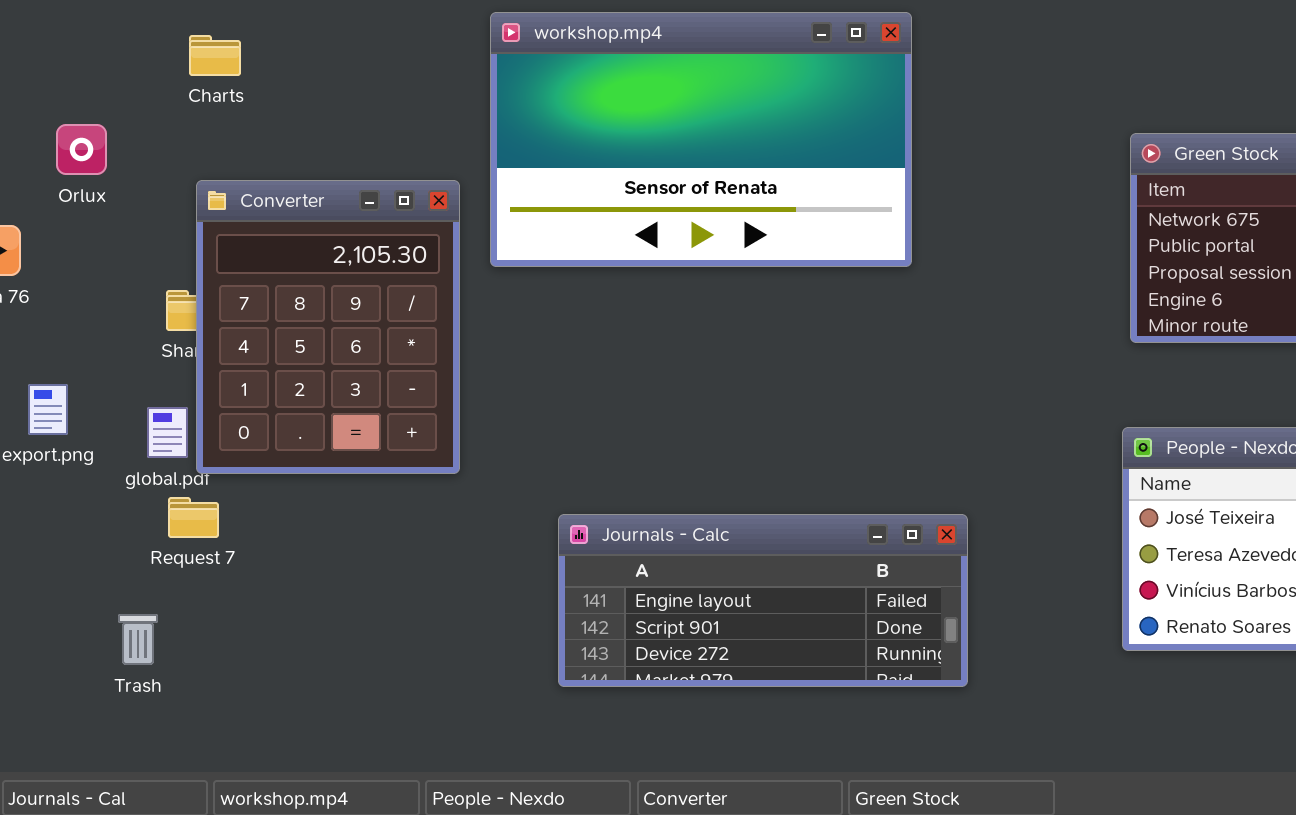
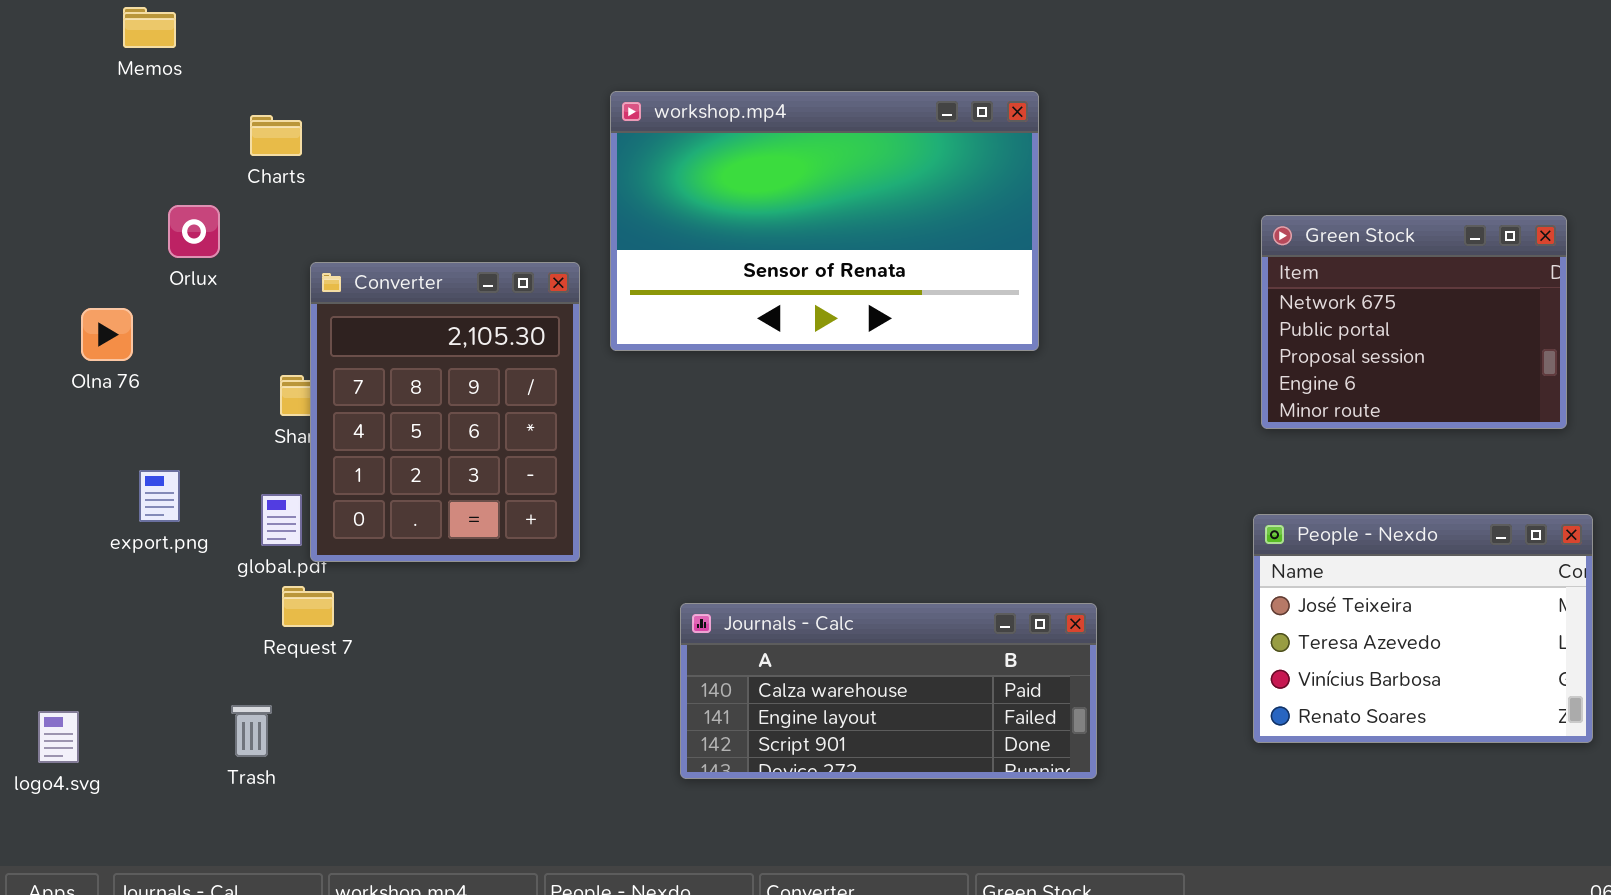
Charts: [189,35,241,76] -> [250,115,302,156], moved
Journals - Calc: [558,514,968,687] -> [680,603,1097,779], scrolled up 1 row

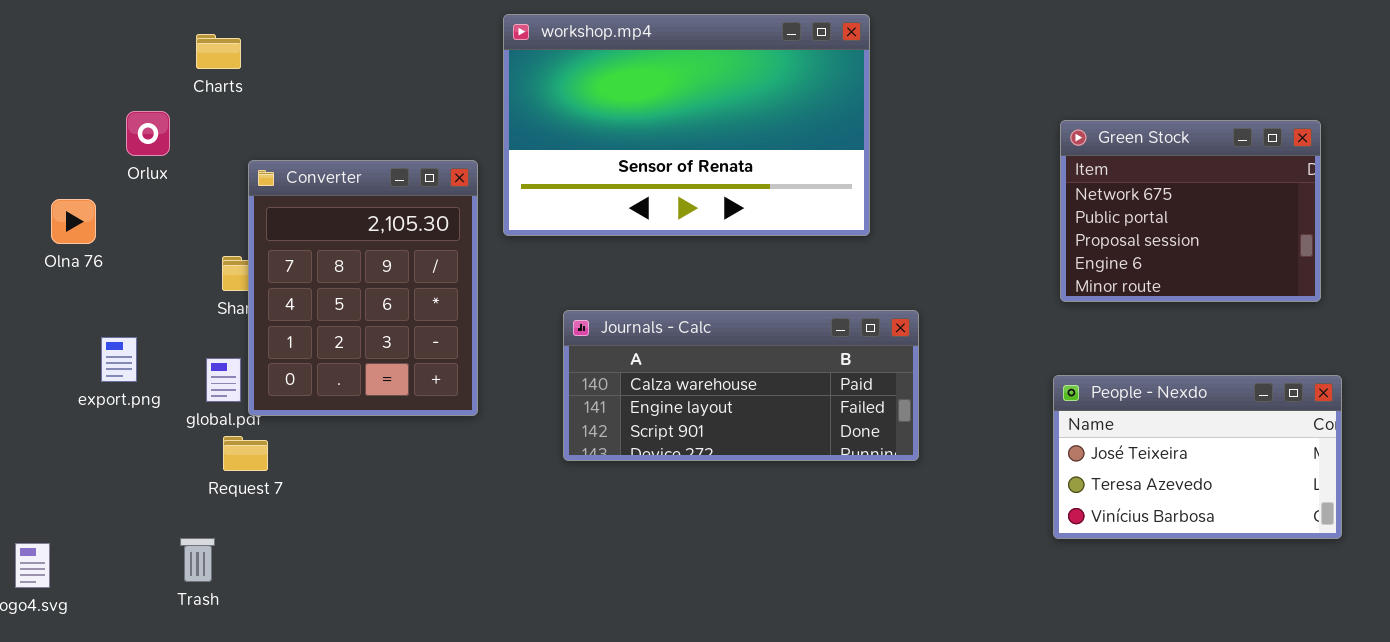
People - Nexdo: [1253,514,1593,743] -> [1053,375,1342,539], resized
Journals - Calc: [680,603,1097,779] -> [563,310,919,461], moved

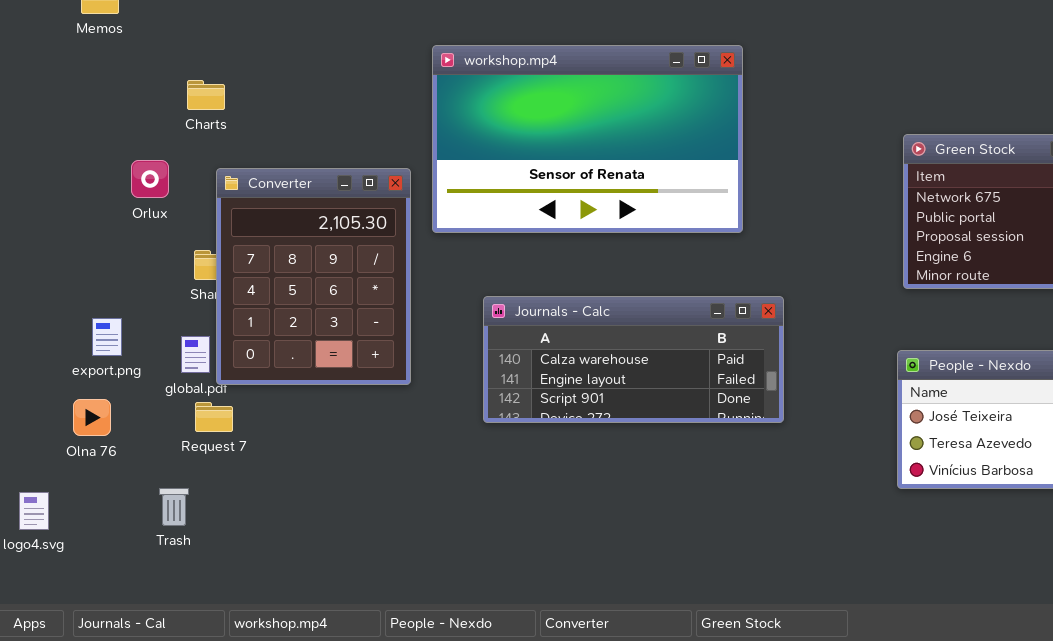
Charts: [196,34,241,69] -> [187,80,225,110], moved
Orlux: [126,111,170,156] -> [131,160,169,198], moved
Olna 76: [51,199,96,244] -> [73,399,111,436], moved

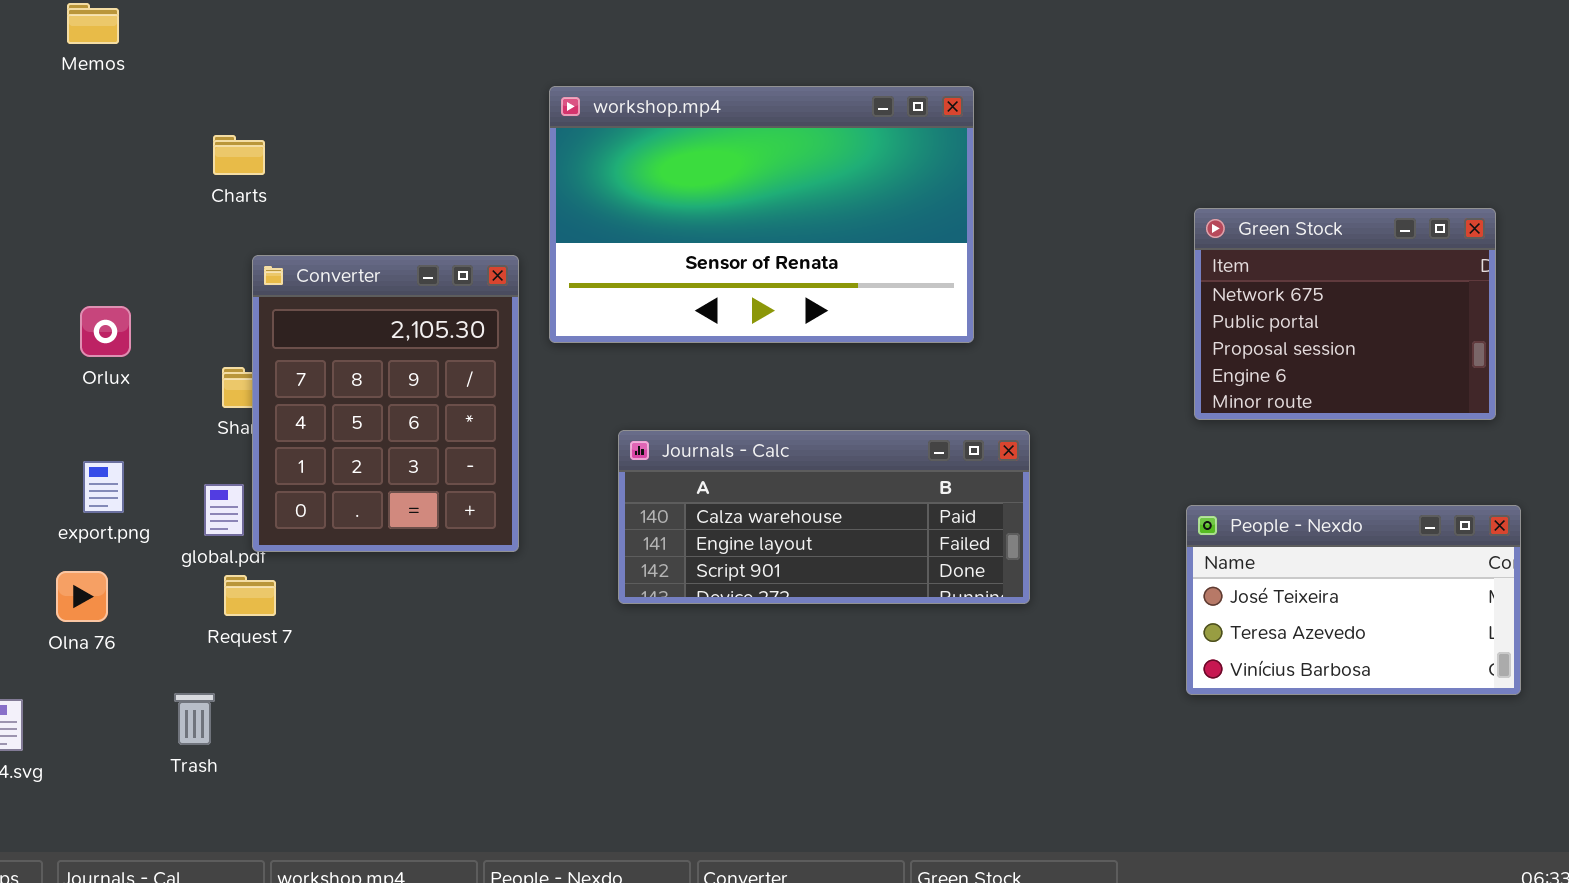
Orlux: [131,160,169,198] -> [80,306,131,357], moved

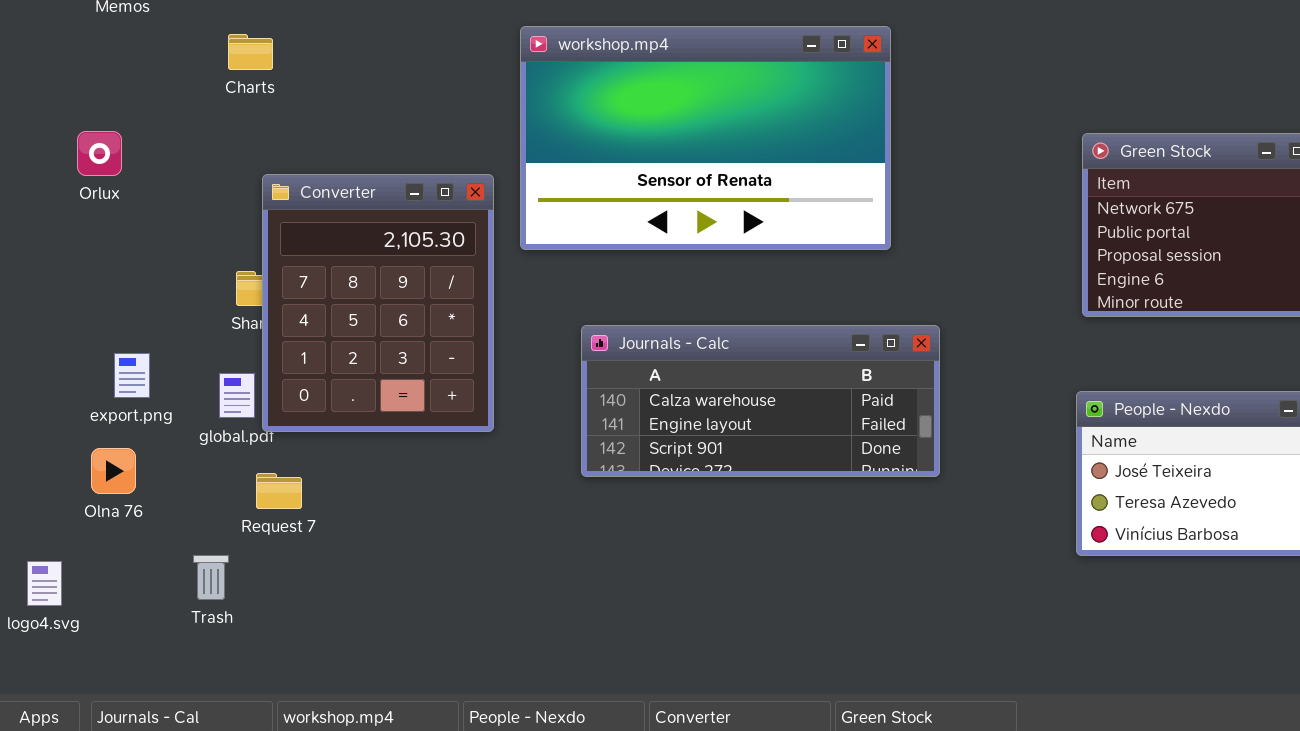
Charts: [213,135,265,175] -> [228,34,273,70], moved
Orlux: [80,306,131,357] -> [77,131,122,176], moved
Request 7: [224,575,276,616] -> [256,473,302,509], moved

